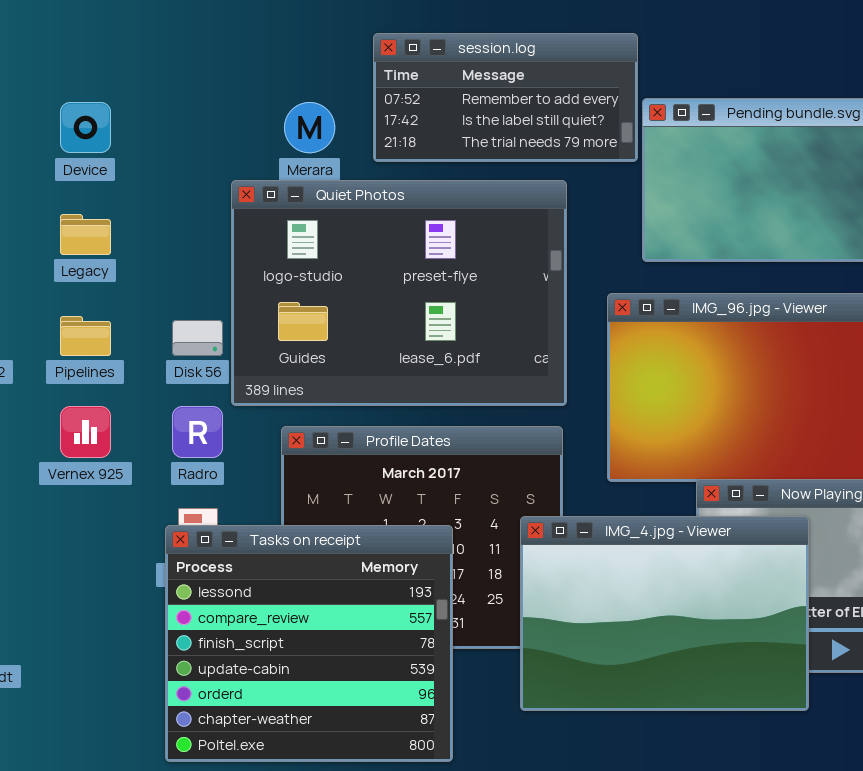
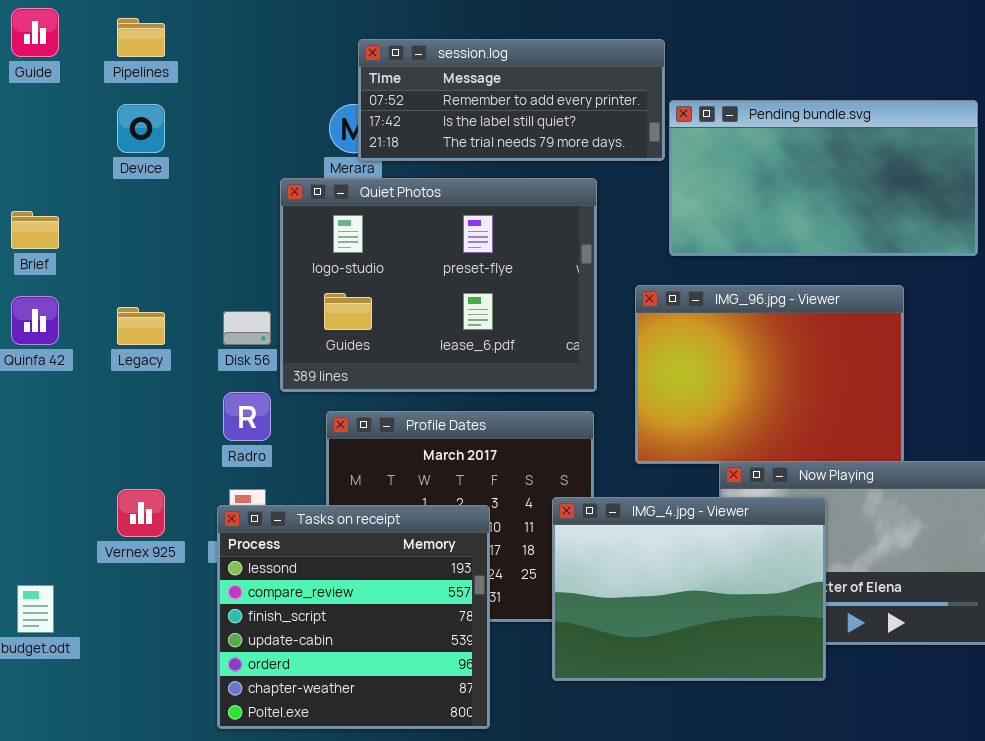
session.log: [373,33,638,162] -> [358,39,665,161], resized
Legacy: [60,214,111,255] -> [117,307,165,345], moved
Pipelines: [60,316,111,356] -> [117,18,165,57], moved
Vernex 925: [60,406,111,458] -> [117,489,165,537], moved

